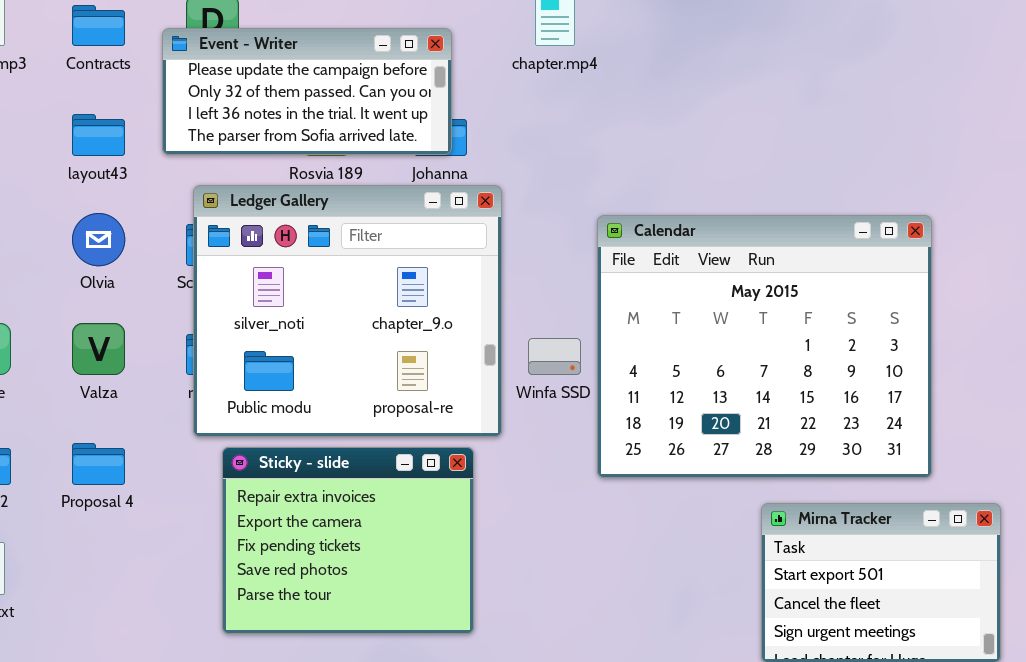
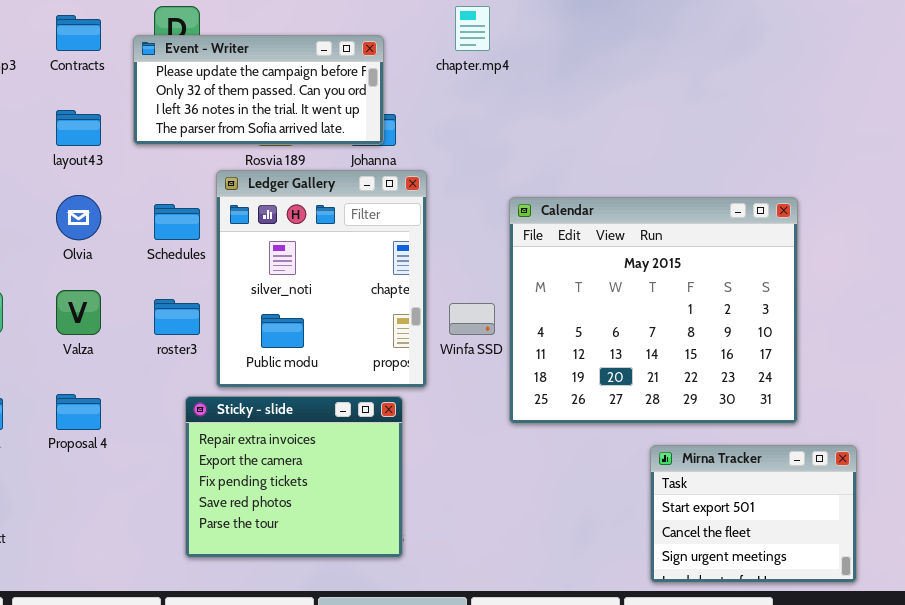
Ledger Gallery: [193,185,502,437] -> [216,170,427,388], resized

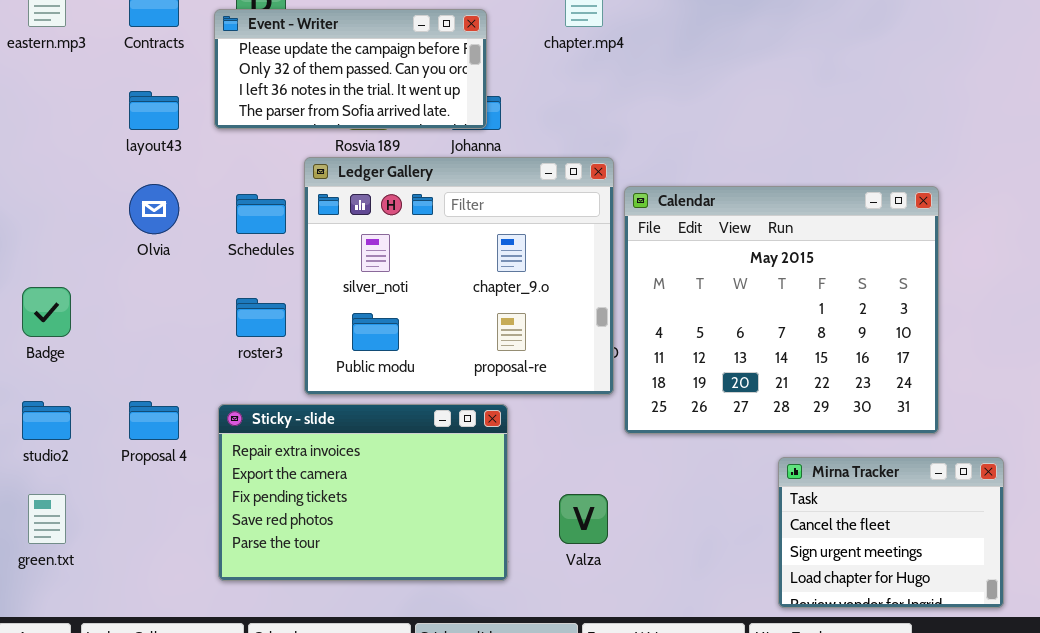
Ledger Gallery: [216,170,427,388] -> [304,157,614,395], resized
Valza: [56,290,101,335] -> [559,494,608,544], moved
Sticky - slide: [185,396,403,558] -> [218,404,508,581], resized
Mirna Tracker: [650,445,857,583] -> [778,457,1004,608], scrolled down 1 row

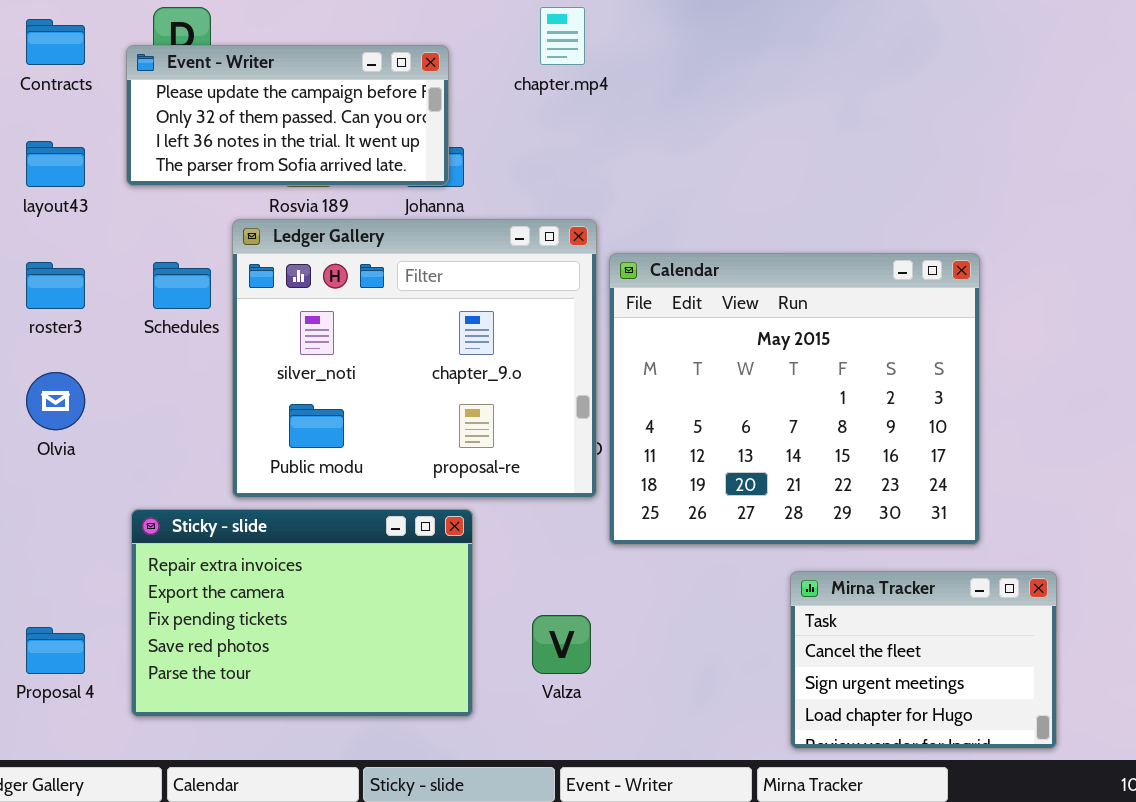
Olvia: [129,184,179,234] -> [26,372,85,430], moved
roster3: [236,298,286,337] -> [26,262,85,309], moved
Proposal 4: [129,401,179,440] -> [26,627,85,674], moved

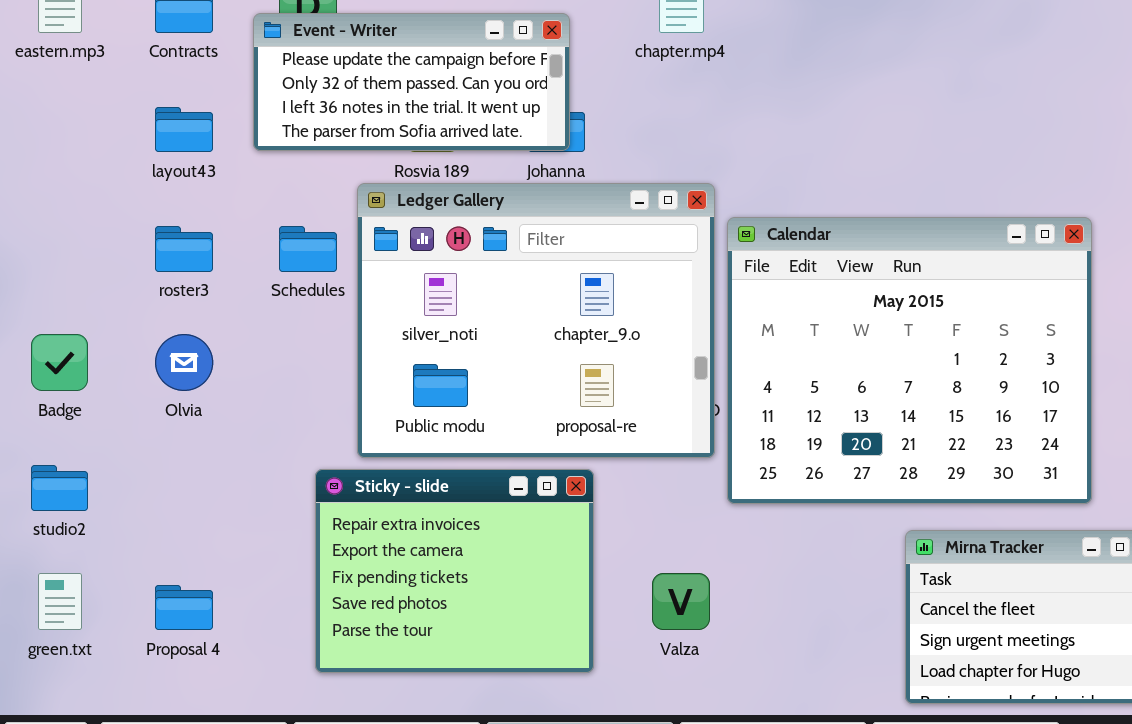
Sticky - slide: [131,509,473,717] -> [315,469,594,673], resized

